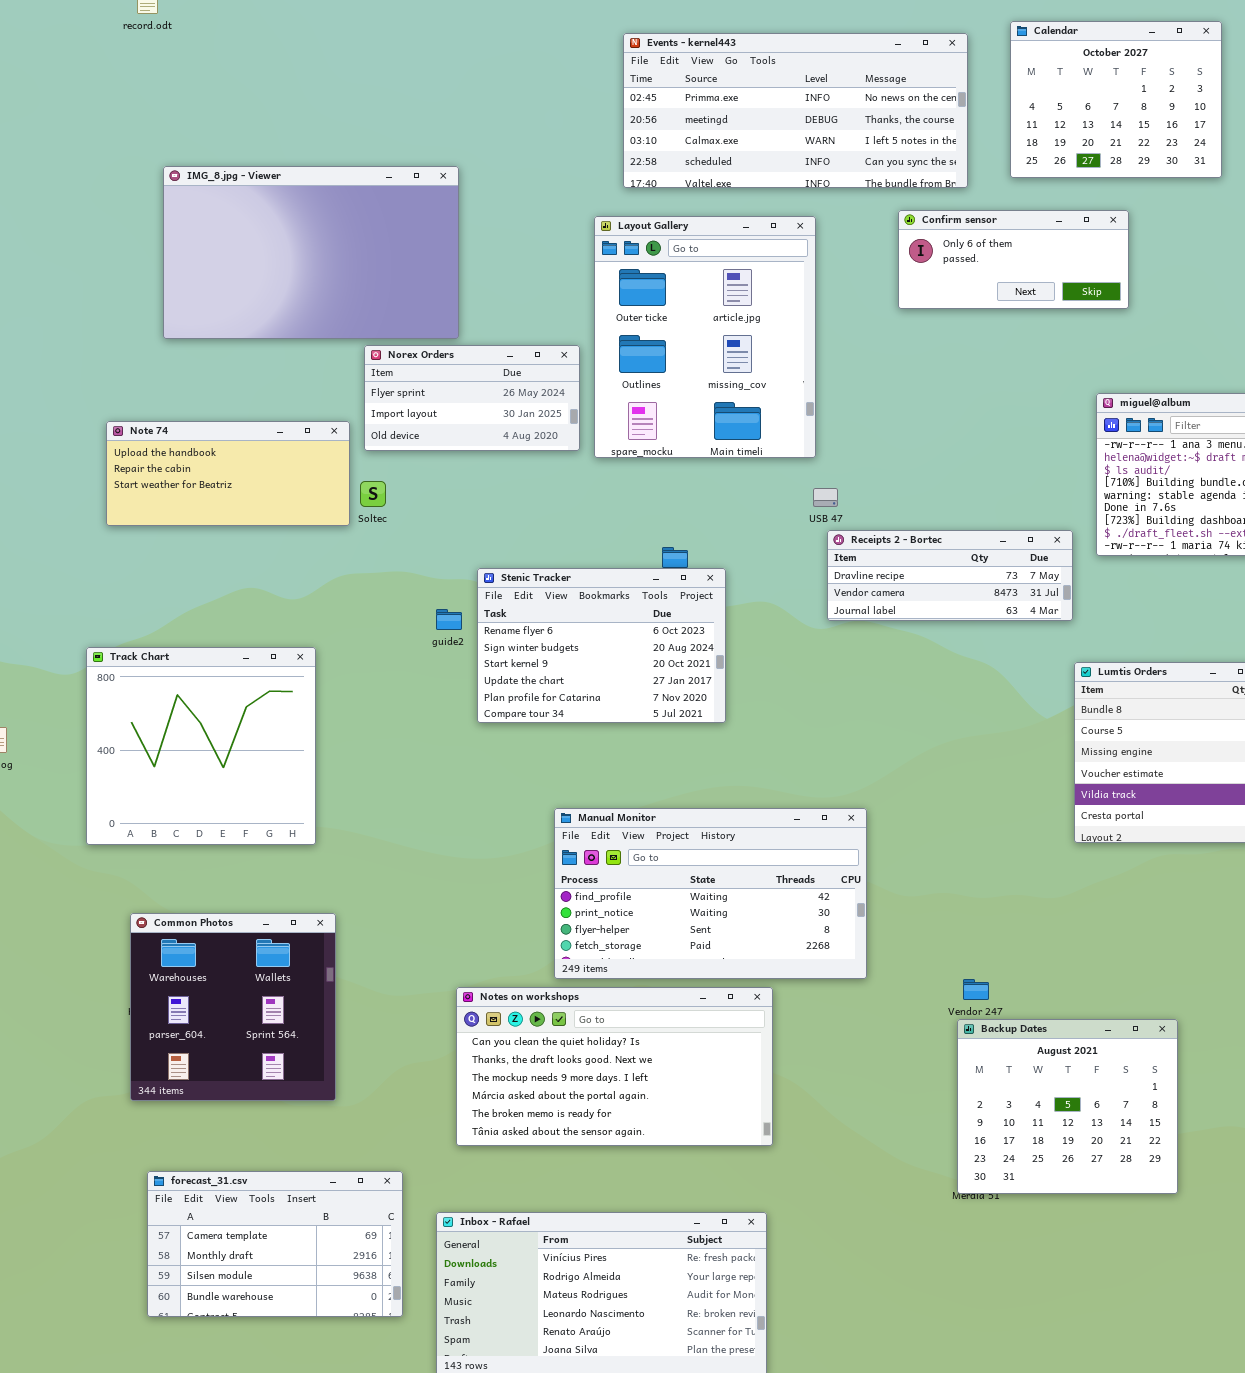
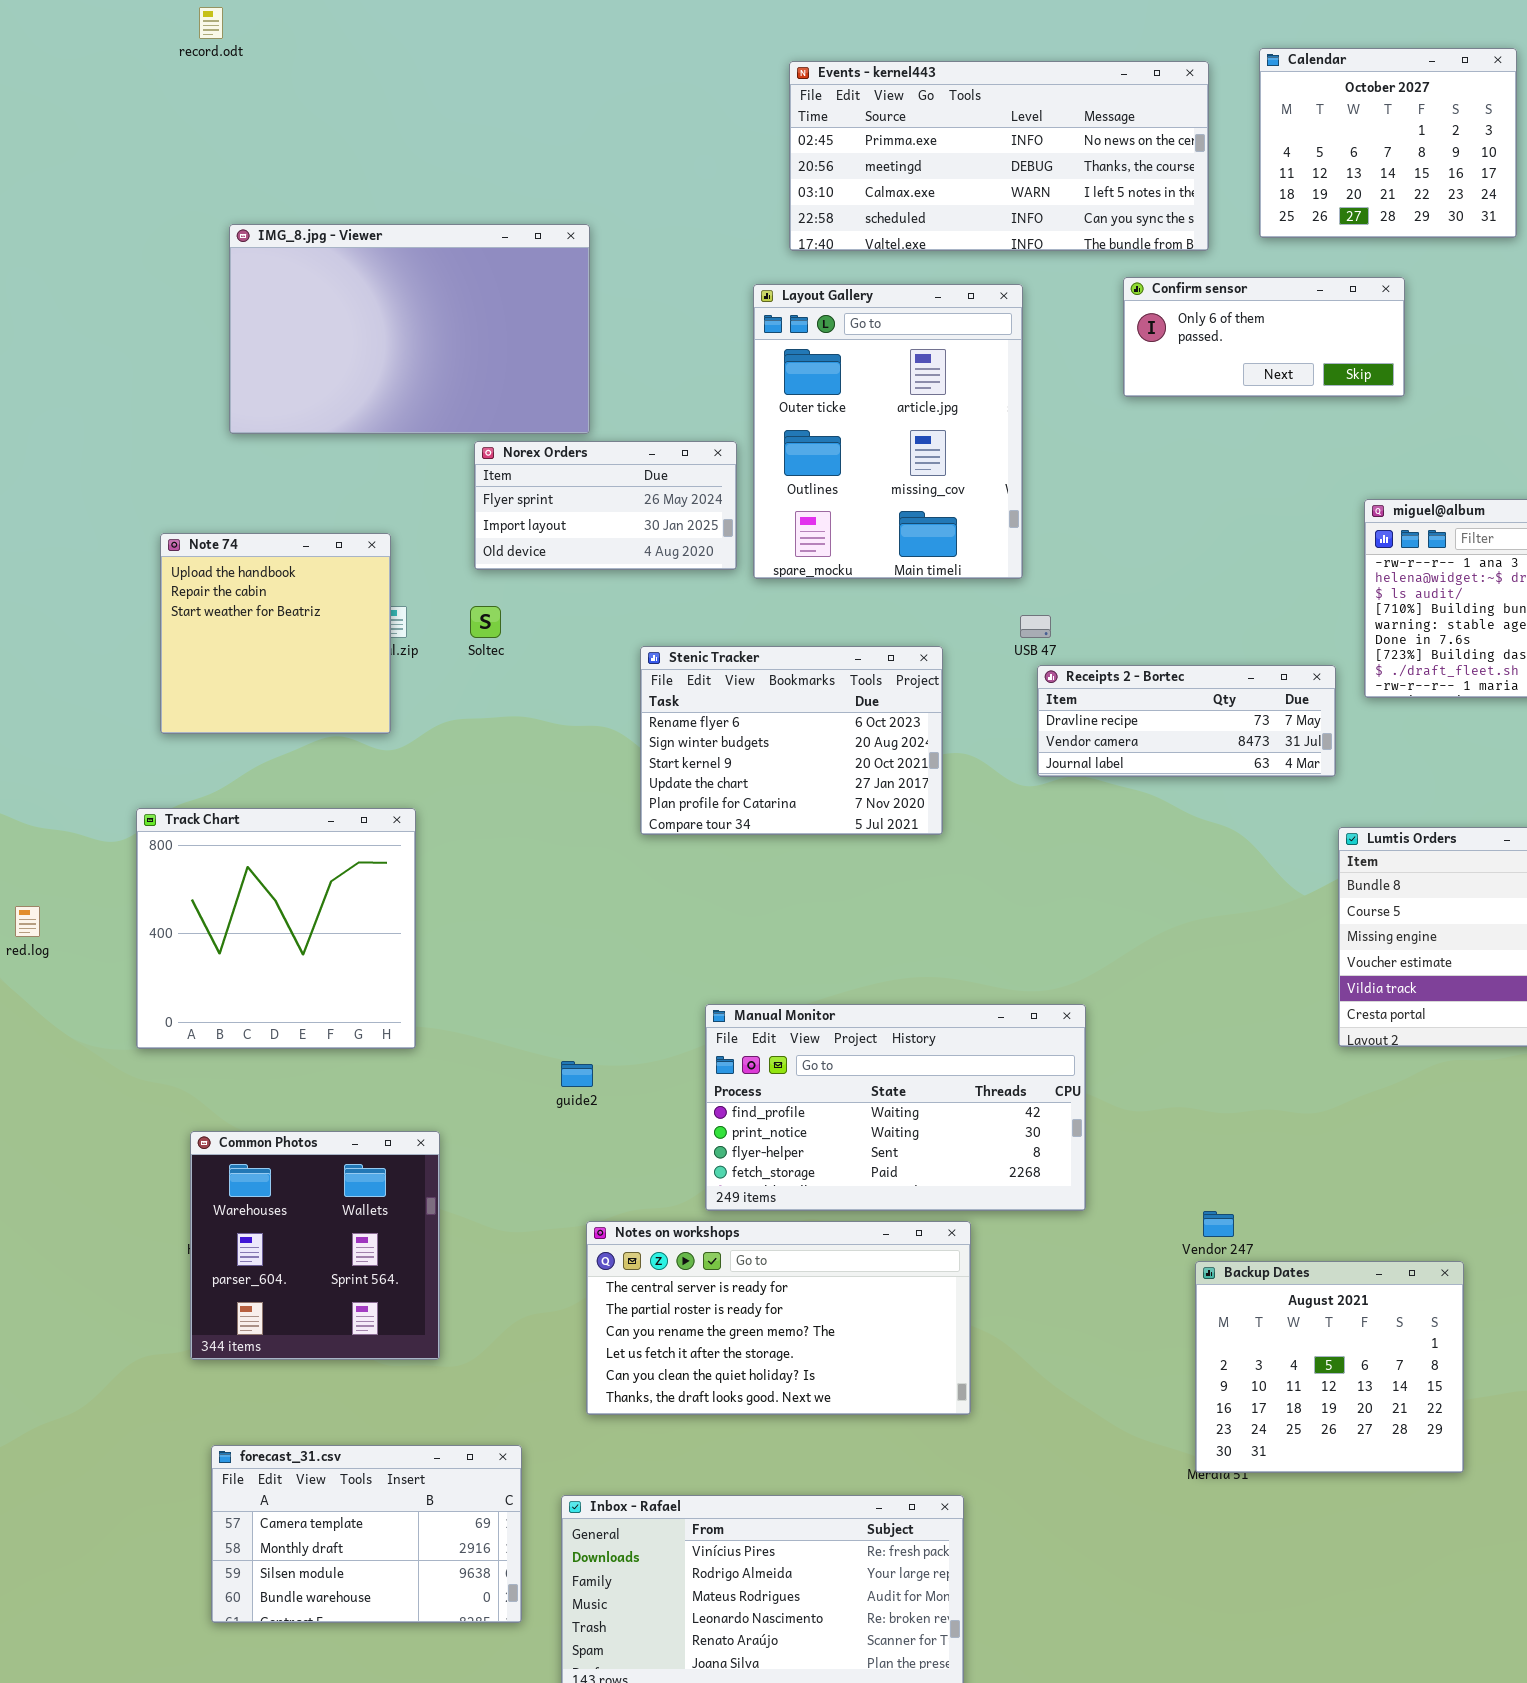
Note 74: [106,421,350,526] -> [160,533,391,734], resized
Stenic Tracker: [477,568,726,723] -> [640,646,943,835], moved
guide2: [436,609,462,630] -> [561,1061,593,1087], moved
Notes on workshops: [456,987,773,1146] -> [586,1221,971,1415], scrolled up 4 rows

